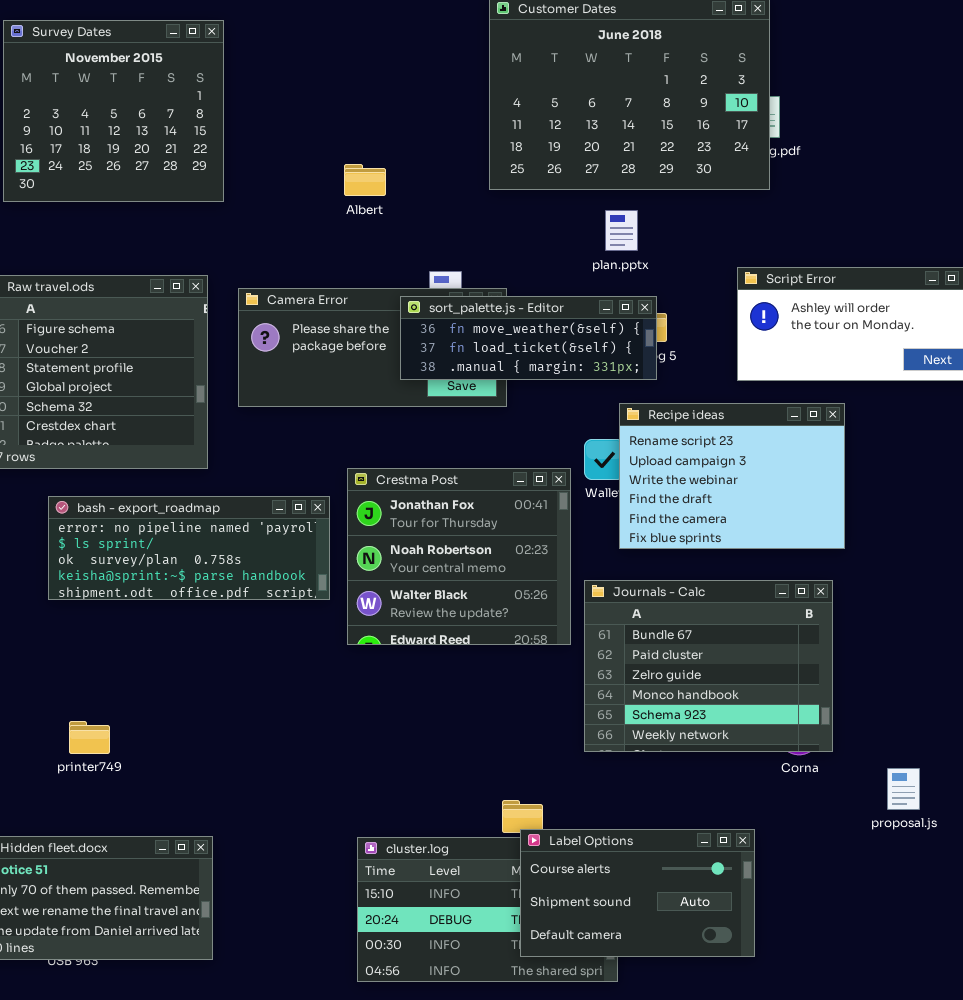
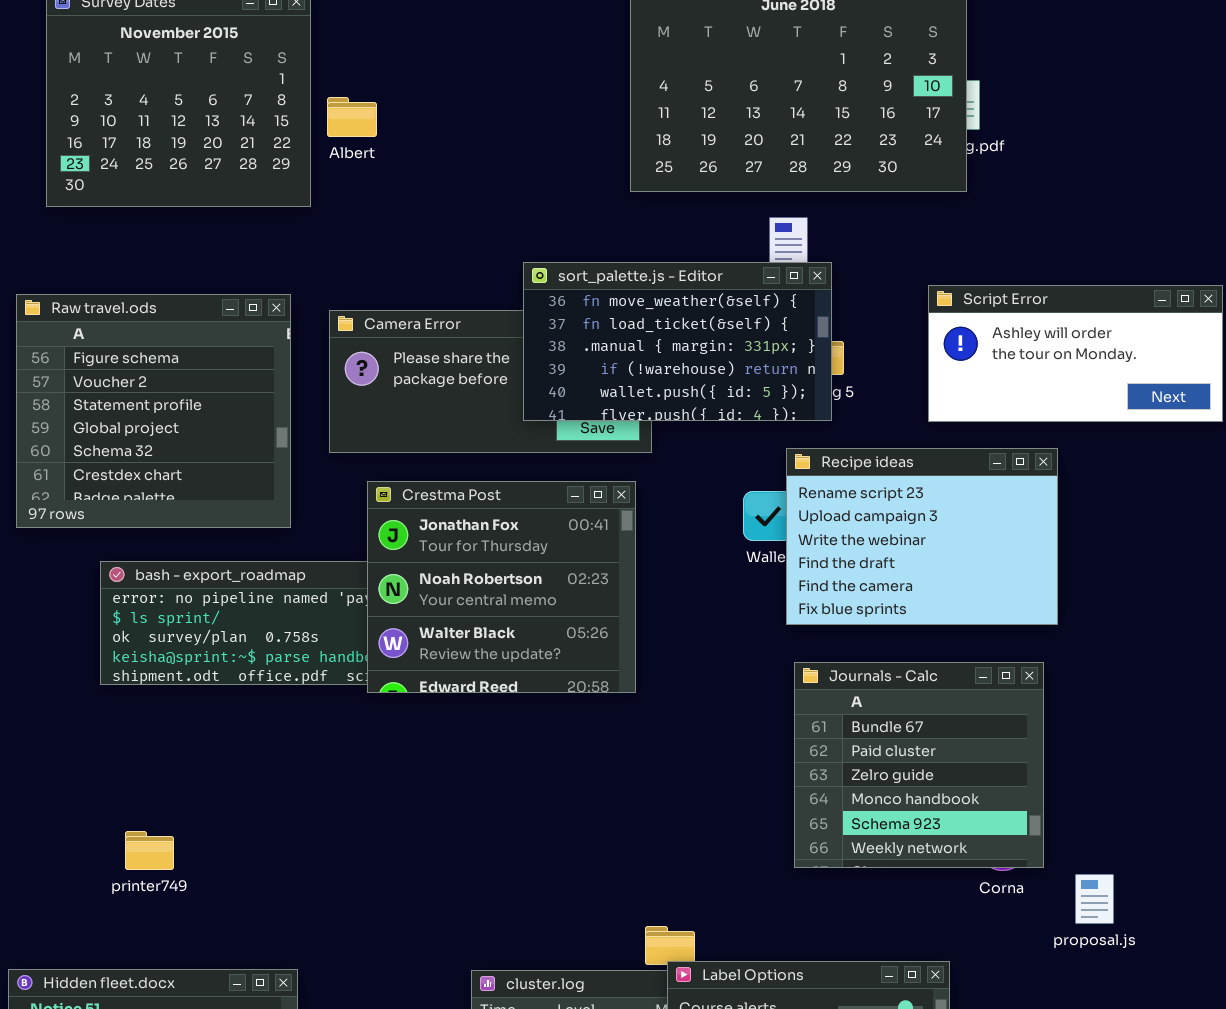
Albert: [344,164,386,196] -> [327,97,377,137], moved
sort_palette.js - Editor: [400,296,657,380] -> [523,262,832,421], resized
Crestma Post: [347,468,571,645] -> [367,481,636,693], moved
Journals - Calc: [584,580,833,752] -> [794,662,1044,868], resized
proposal.js: [887,768,920,810] -> [1075,874,1114,924], moved

